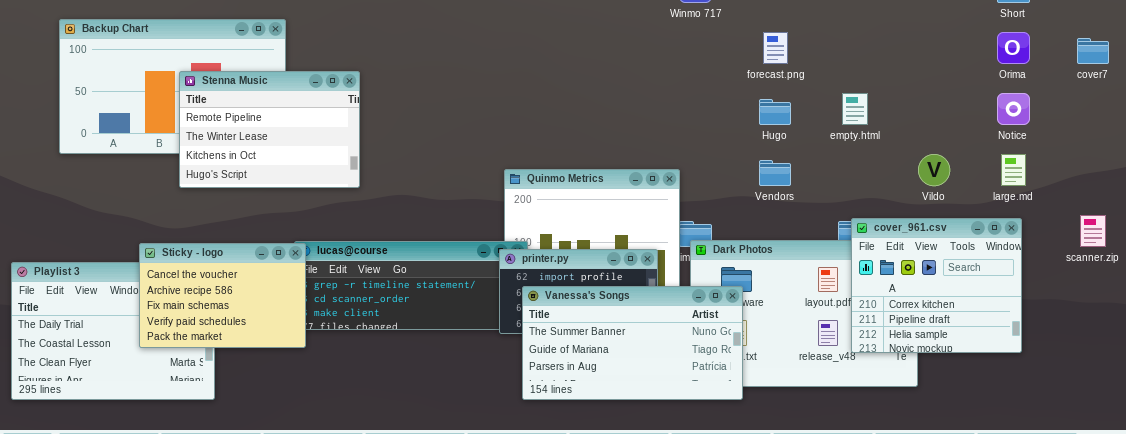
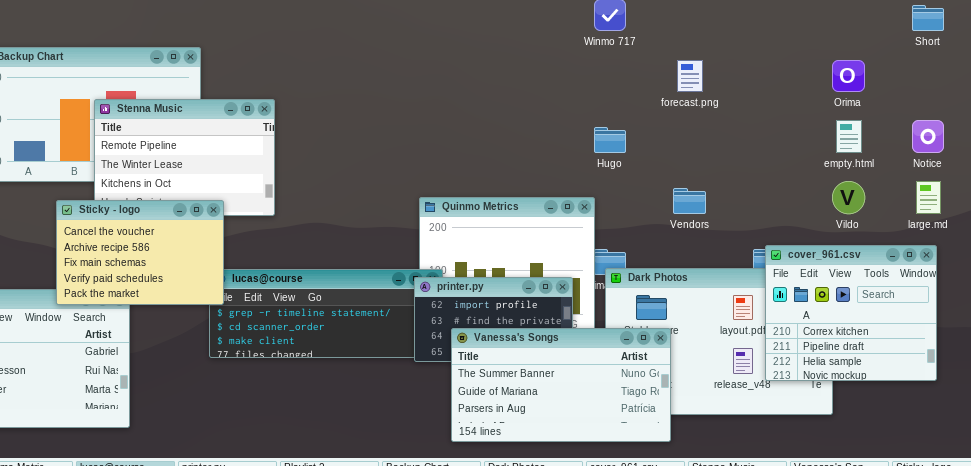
Orima: [997,32,1030,64] -> [832,60,865,92], moved
empty.html: [842,93,868,125] -> [836,120,862,153], moved
Hugo: [759,99,791,125] -> [594,127,626,153], moved
Sticky - logo: [139,243,306,348] -> [56,200,224,305], moved
Vanessa's Songs: [522,286,743,400] -> [451,328,671,442], moved

